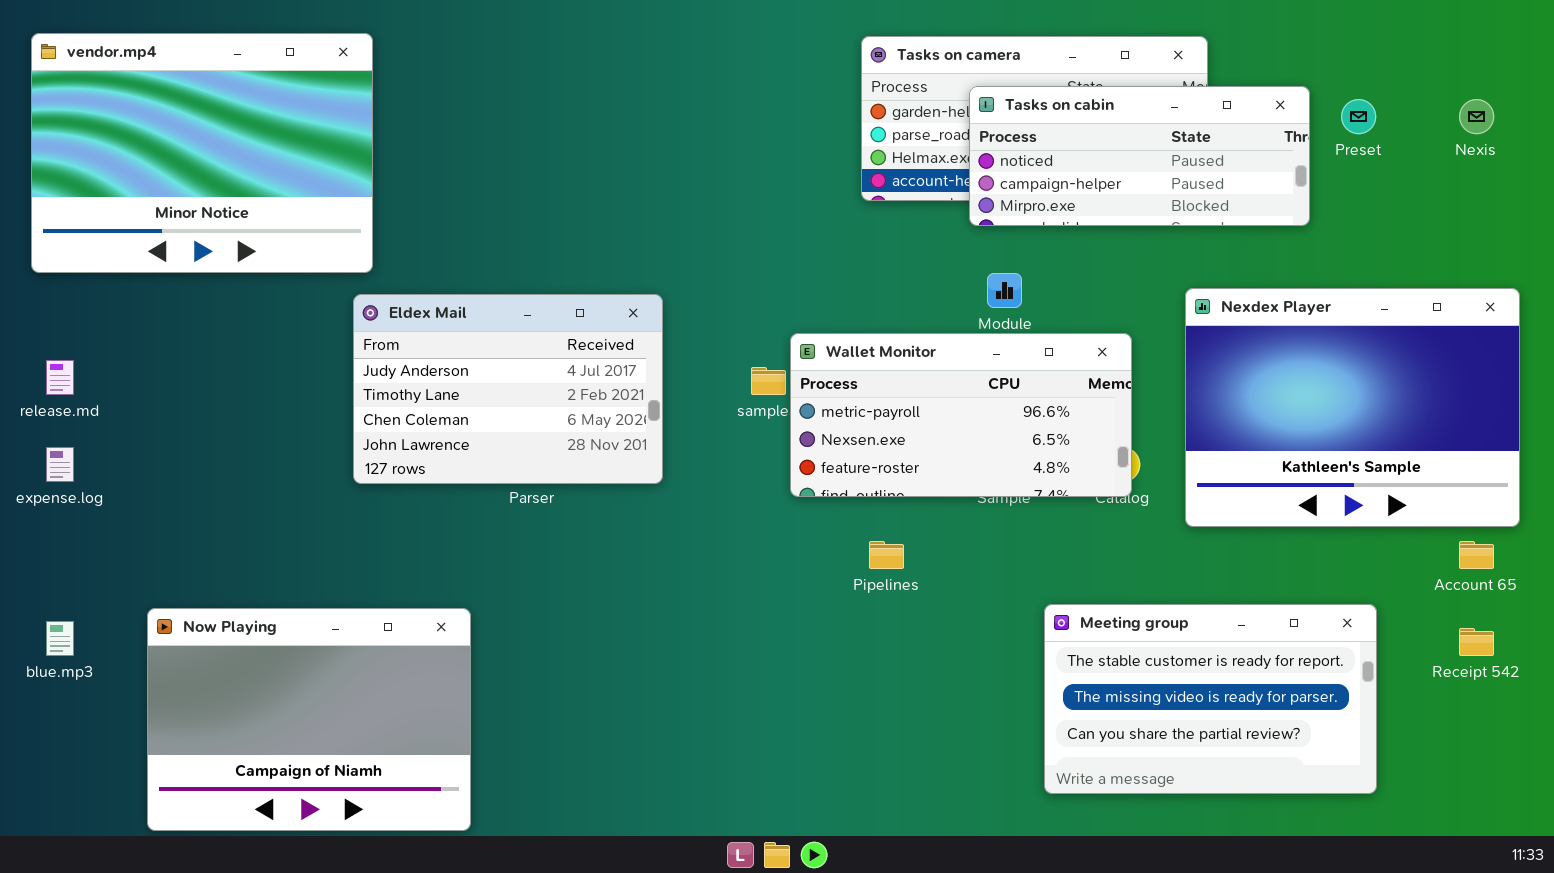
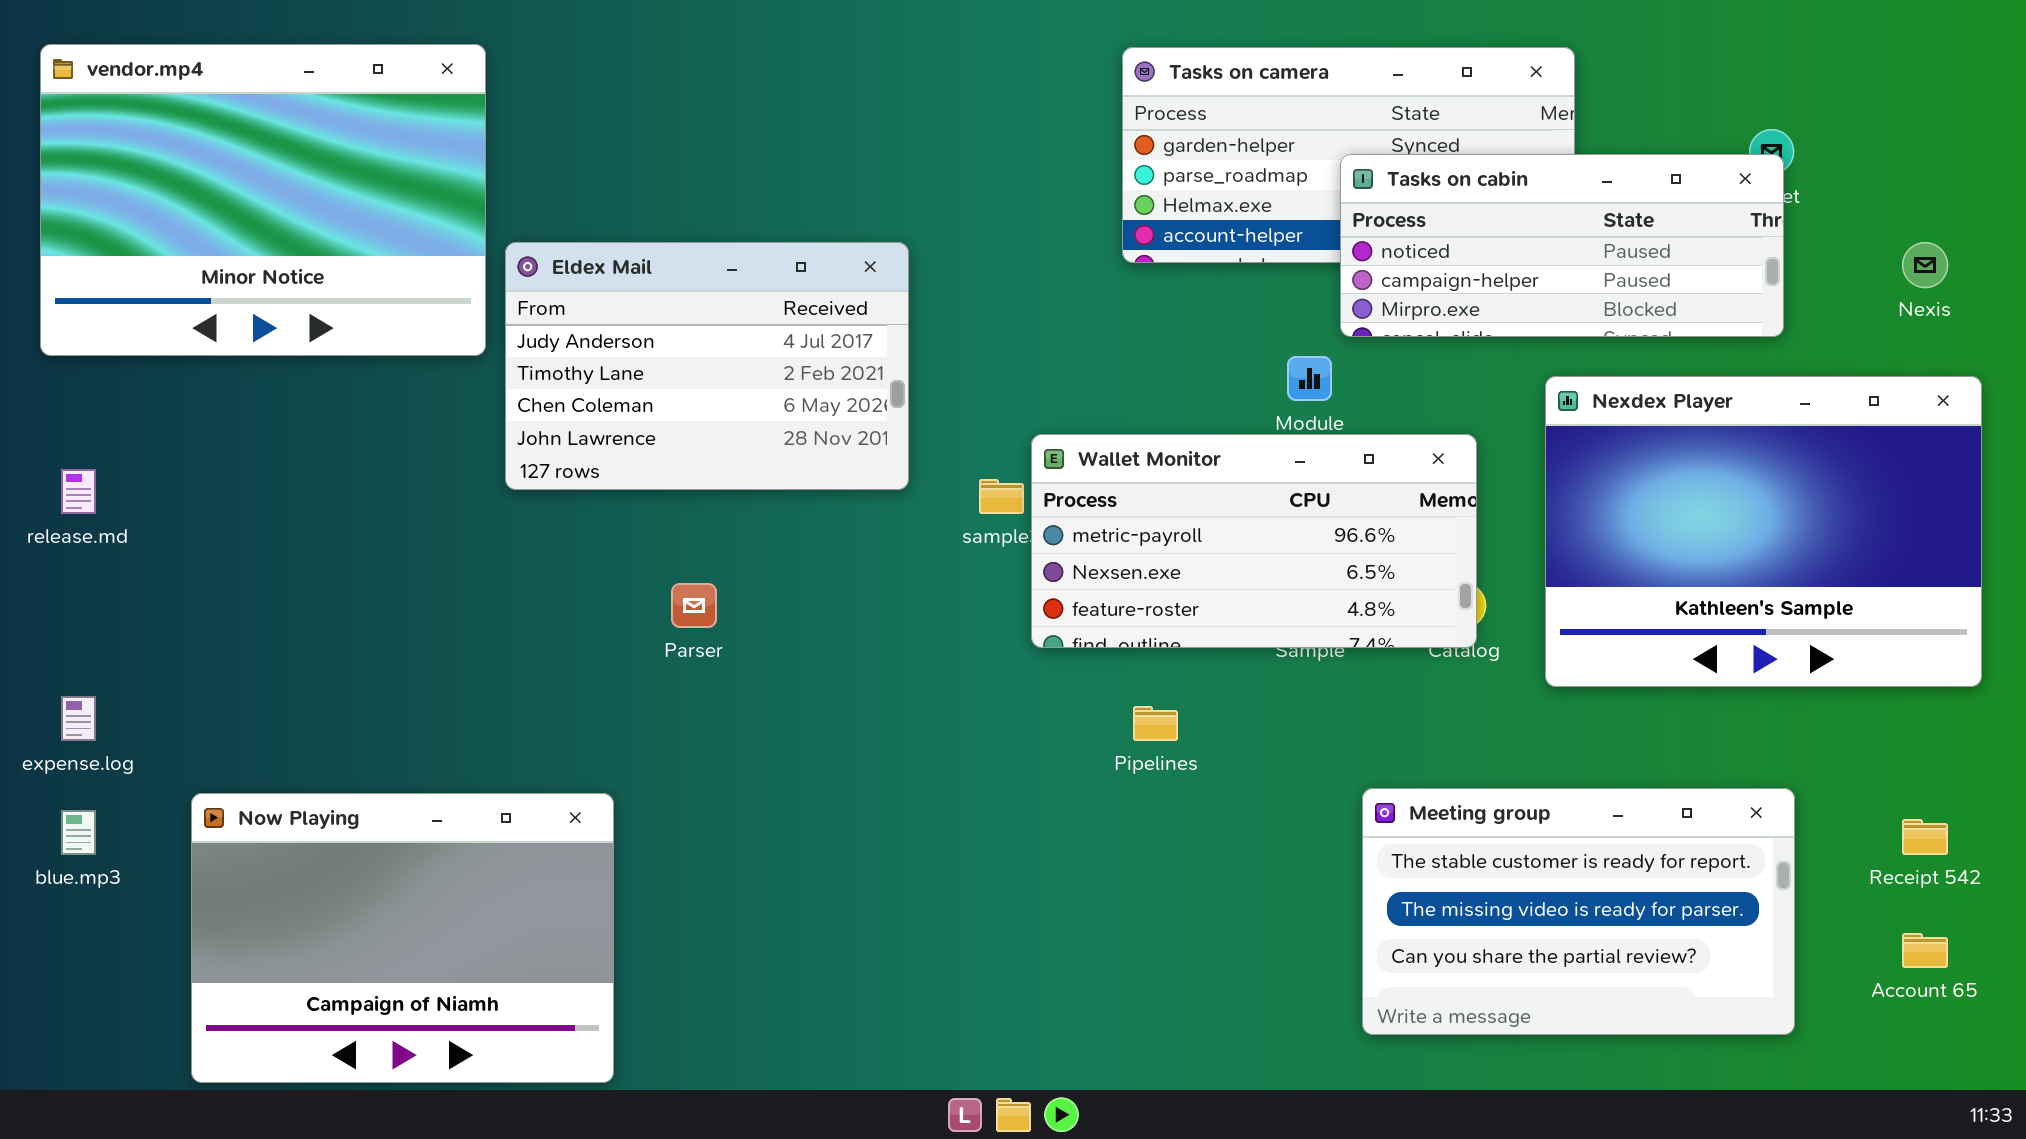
Tasks on cabin: [969,86,1310,226] -> [1340,154,1784,337], moved
Nexis: [1459,99,1494,134] -> [1902,242,1948,288], moved
Eldex Mail: [353,294,663,484] -> [505,242,909,490], moved
expense.log: [46,447,74,482] -> [61,696,96,741], moved
Account 65: [1459,541,1494,569] -> [1902,933,1948,968], moved

